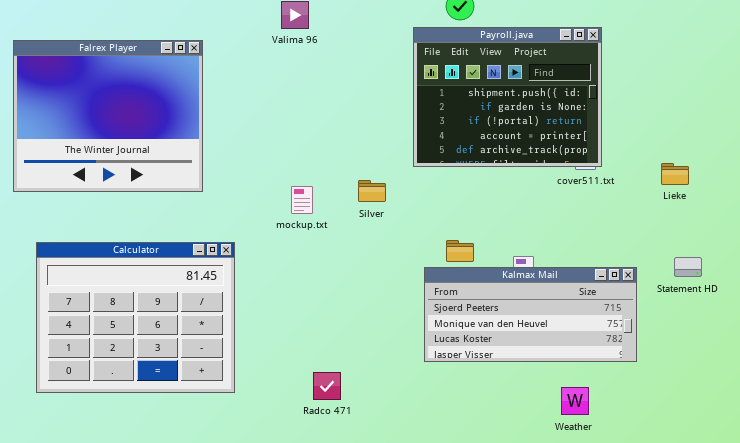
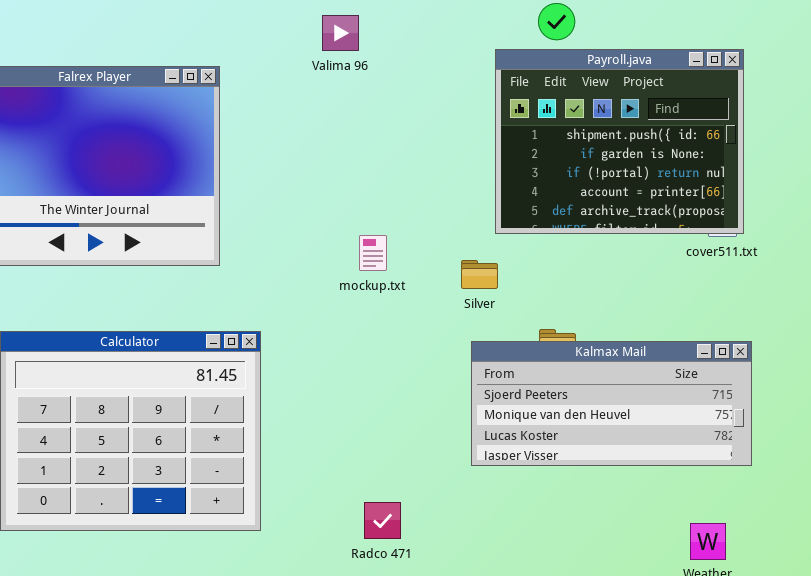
Silver: [358,180,386,202] -> [461,260,498,289], moved
mockup.txt: [291,186,313,214] -> [359,235,387,271], moved
Kalmax Mail: [424,267,637,362] -> [471,341,752,466], moved

